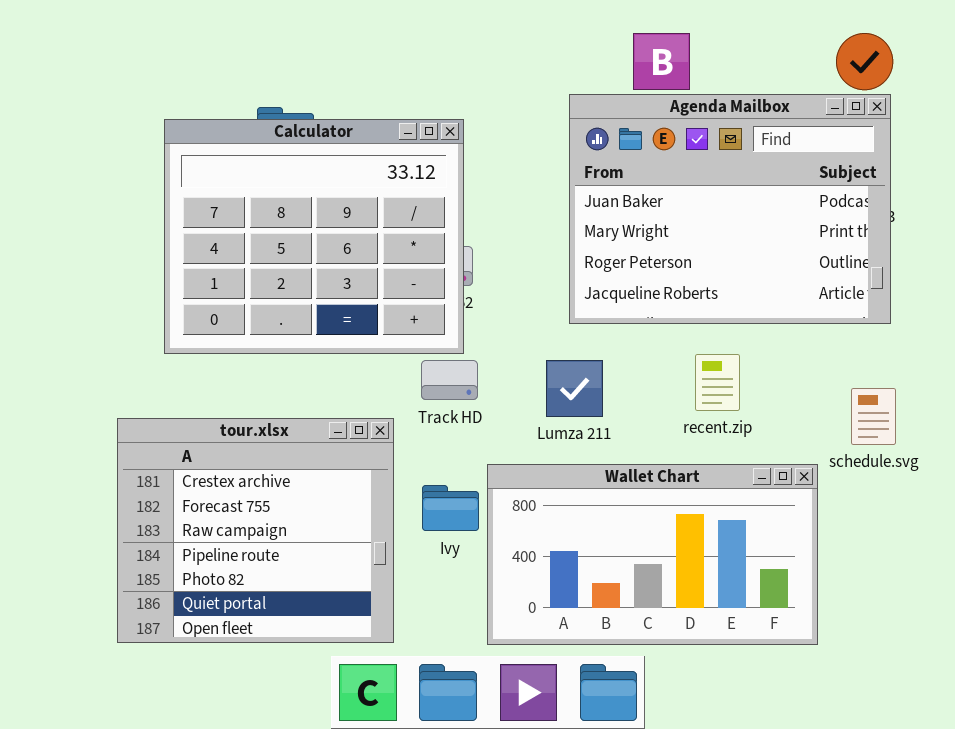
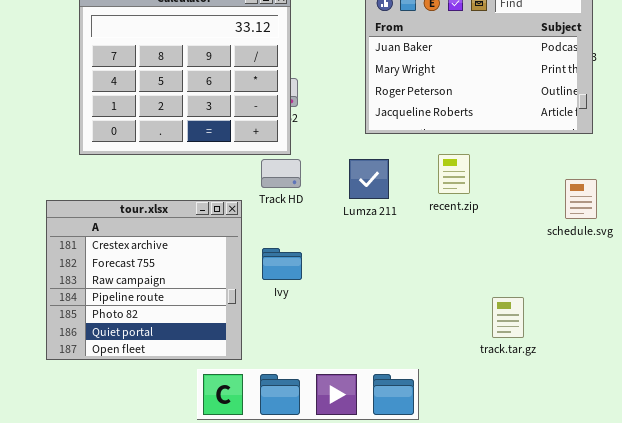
recent.zip: [695,354,740,411] -> [438,154,470,194], moved
Wallet Chart: [487,464,818,645] -> none, closed

